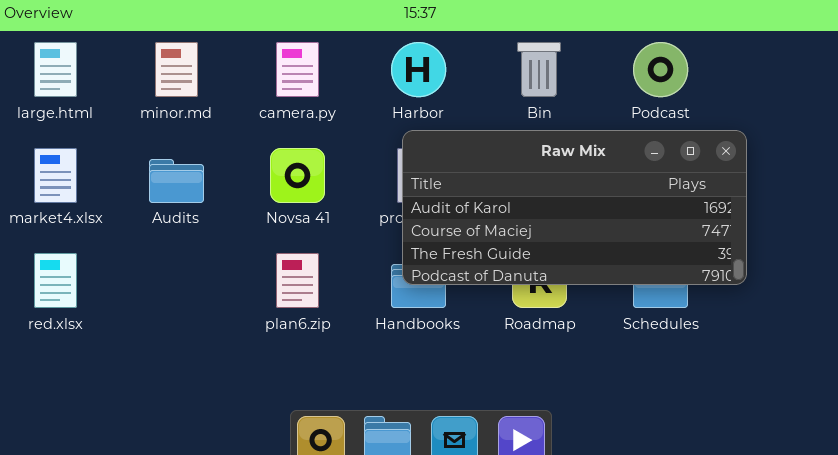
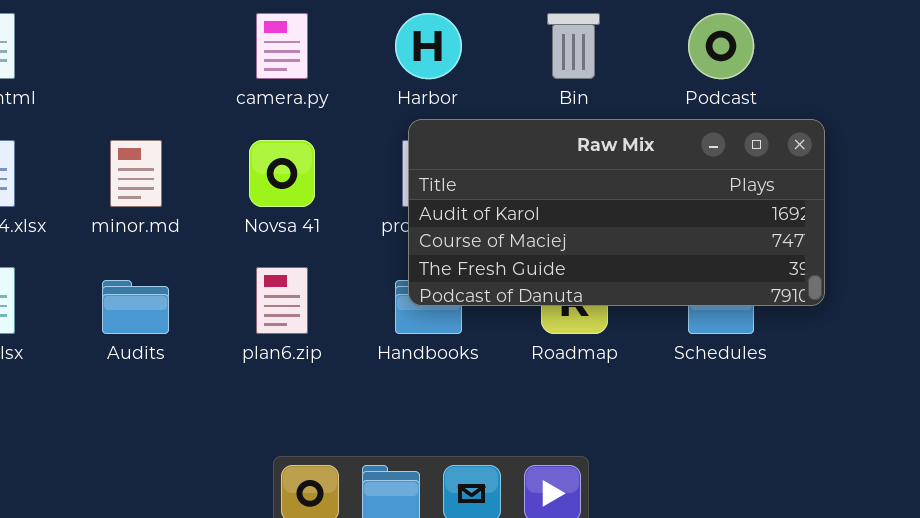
minor.md: [155,42,198,97] -> [110,140,162,207], moved
Audits: [149,159,204,203] -> [102,280,169,334], moved

